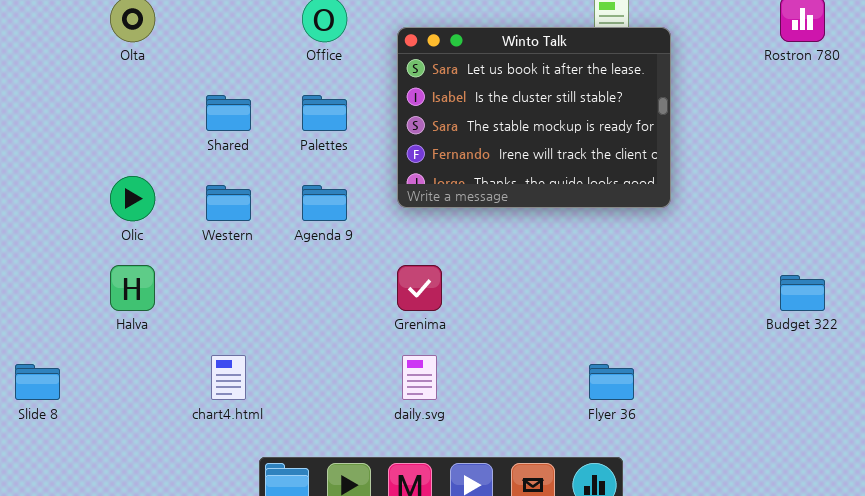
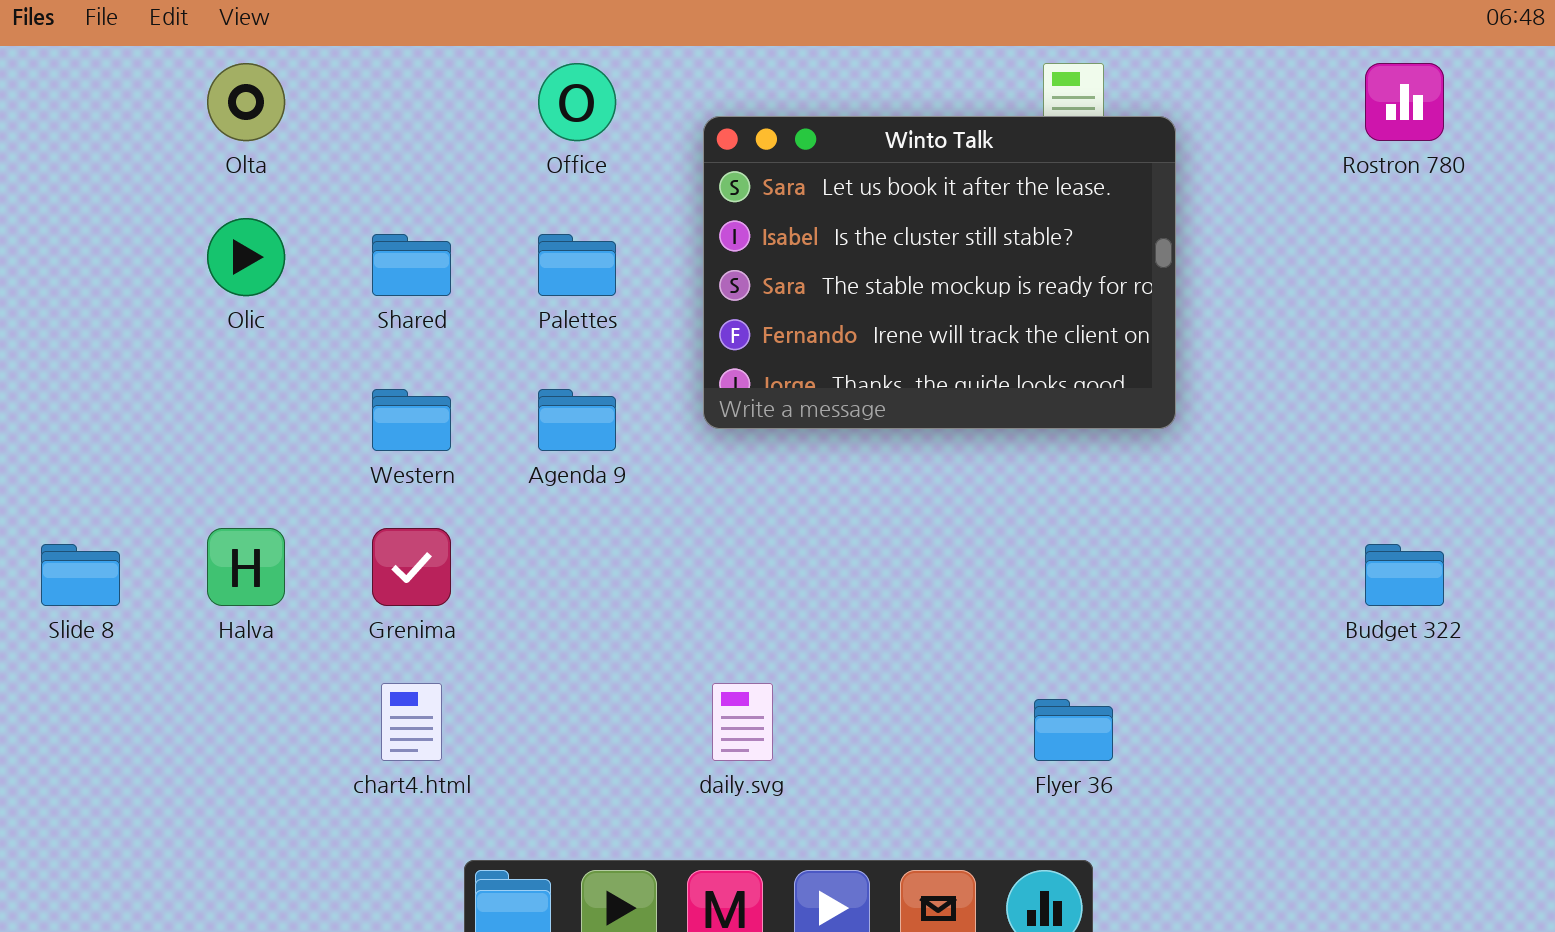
Olic: [110,176,155,221] -> [207,218,285,296], moved
Grenima: [397,265,442,311] -> [372,528,451,606], moved
Slide 8: [15,364,60,400] -> [41,544,120,606], moved

